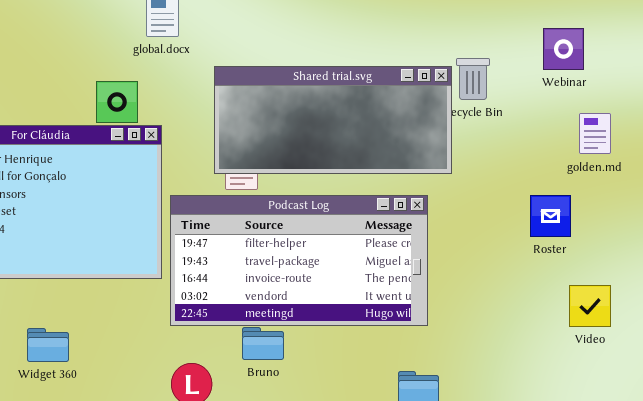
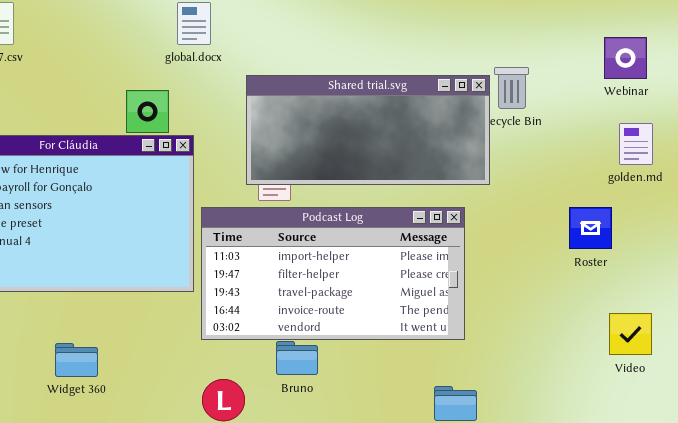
Webinar: [543,28,584,70] -> [604,37,647,79], moved
Podcast Log: [170,195,428,326] -> [201,207,465,340], scrolled up 1 row
Video: [569,285,611,327] -> [609,313,652,355], moved

